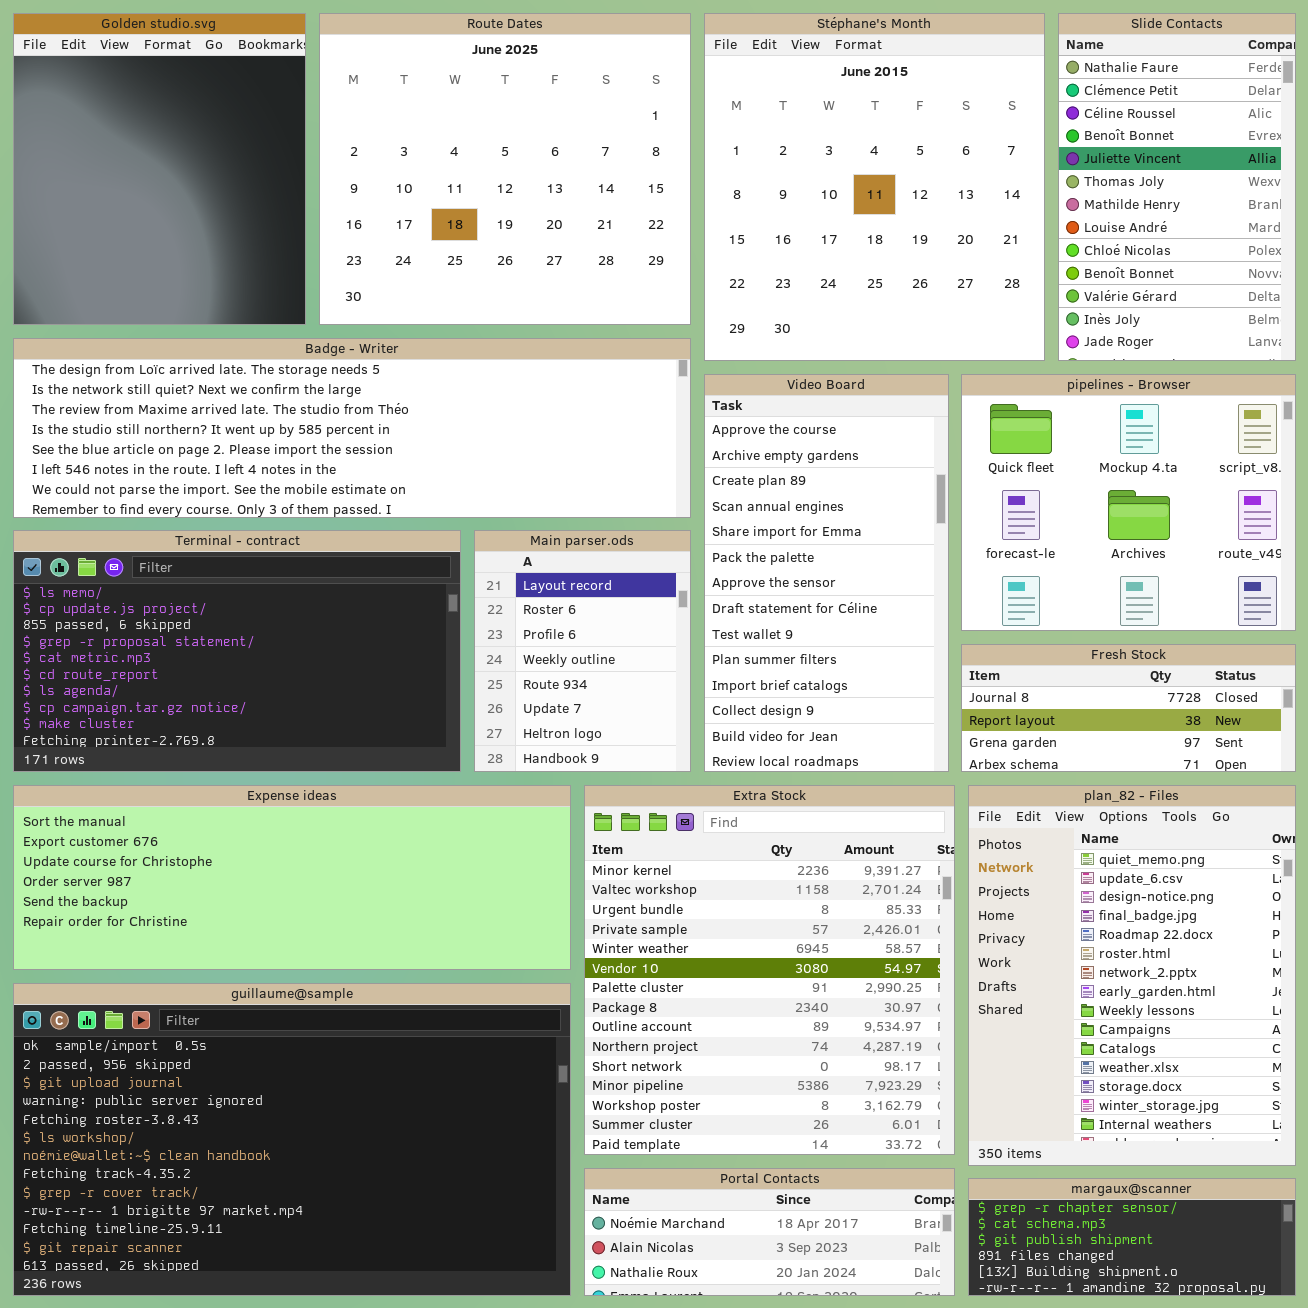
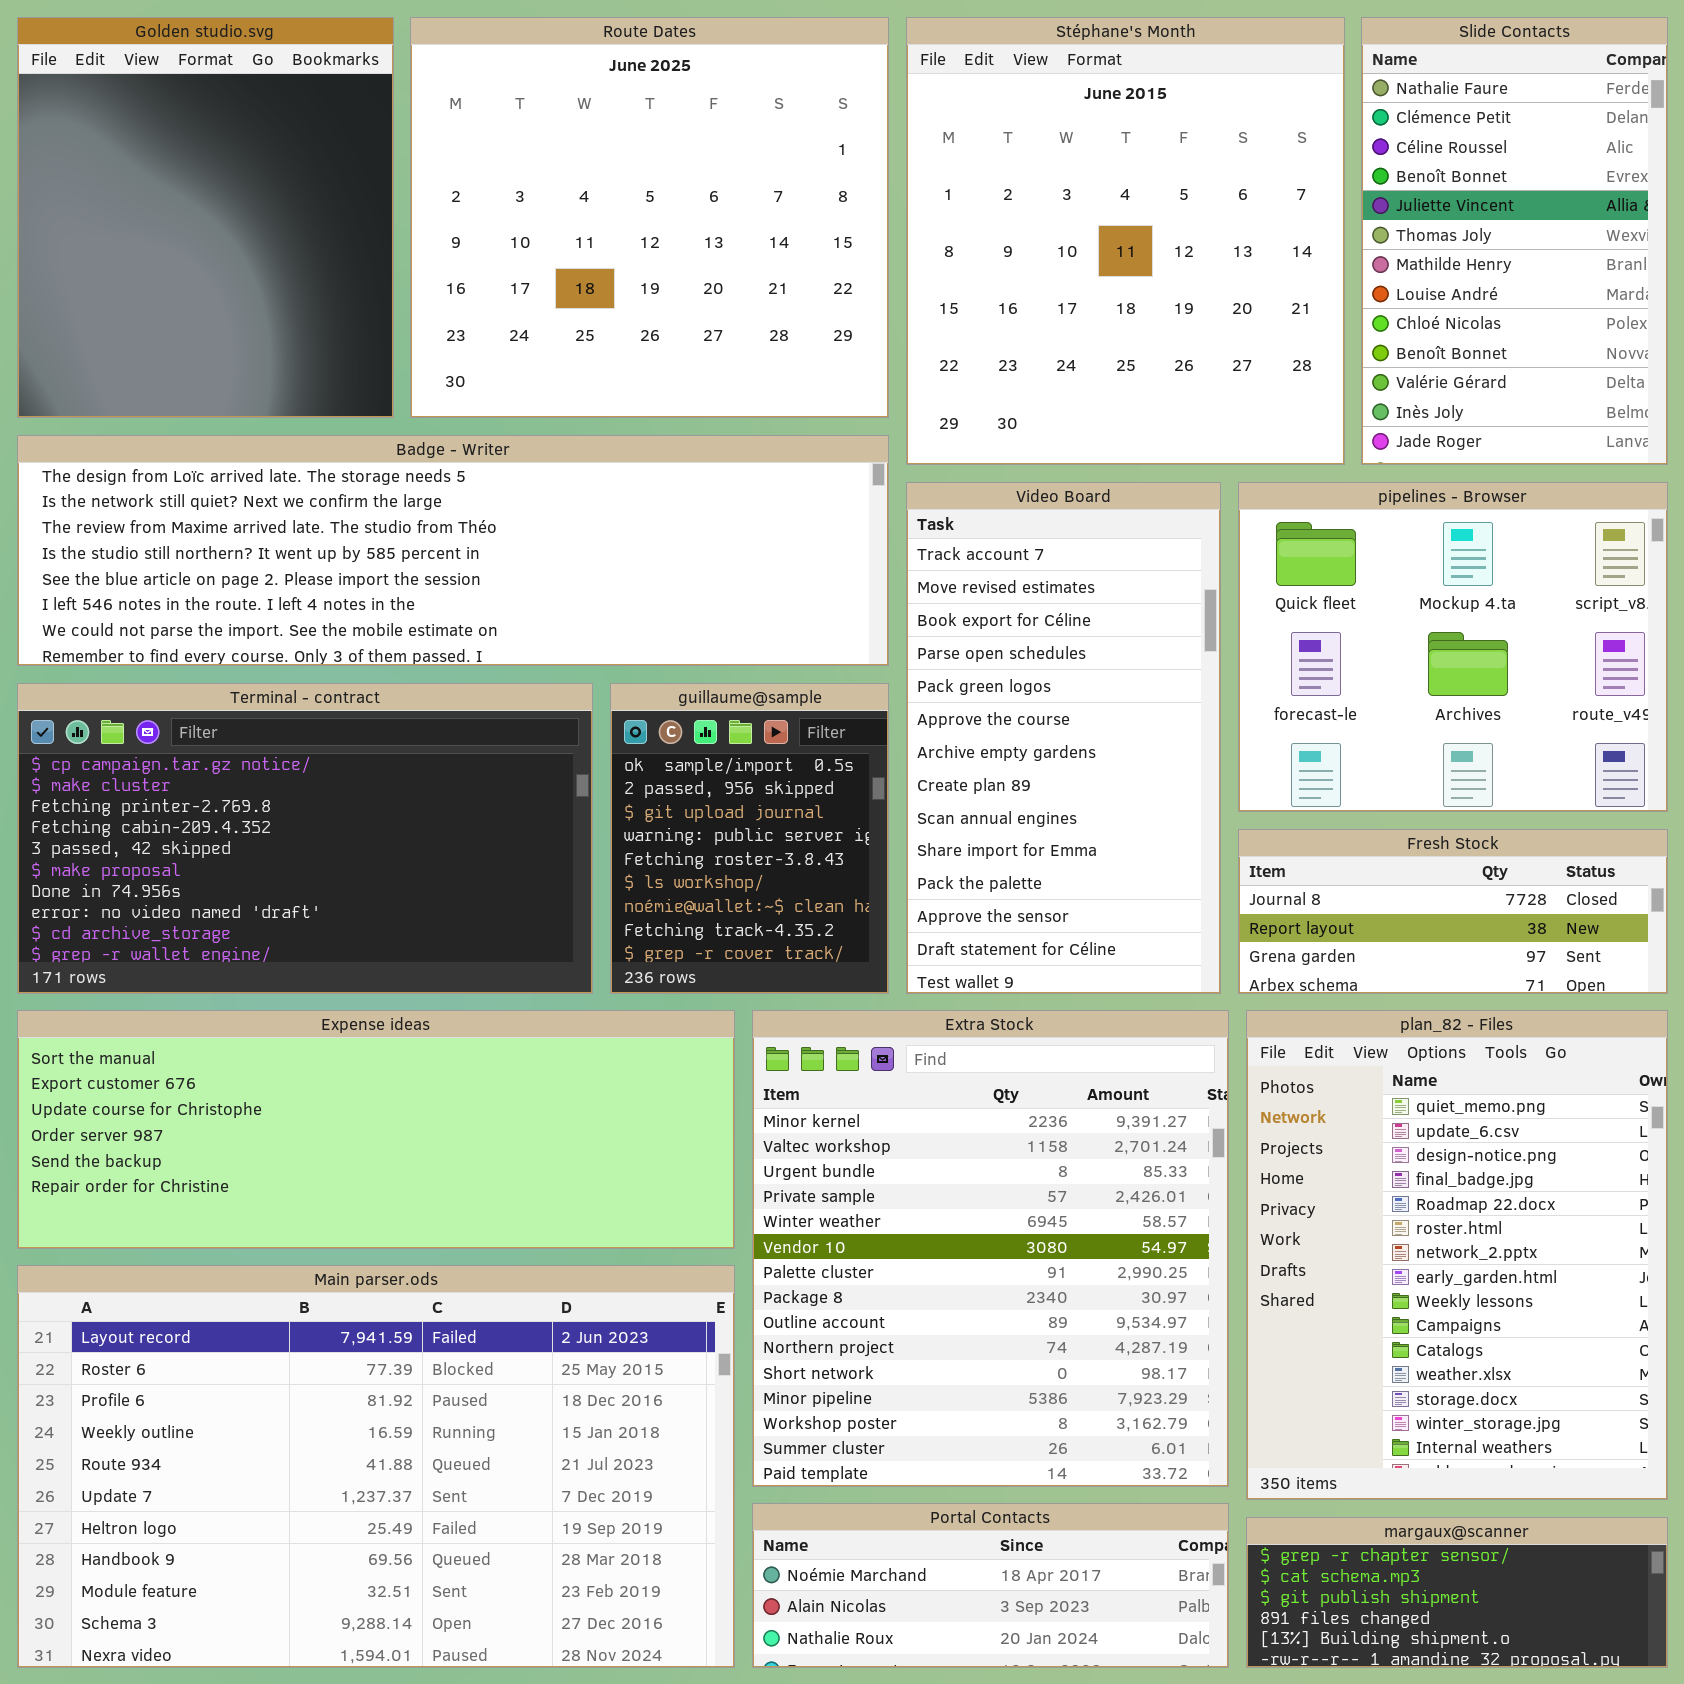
Video Board: [704,374,949,772] -> [906,482,1221,994], scrolled up 5 rows
Terminal - contract: [13,530,461,772] -> [17,683,593,994], scrolled down 7 rows
Main parser.ods: [474,530,691,772] -> [17,1265,735,1668], moved, resized
guillaume@sample: [13,983,571,1296] -> [610,683,889,994], moved, resized

